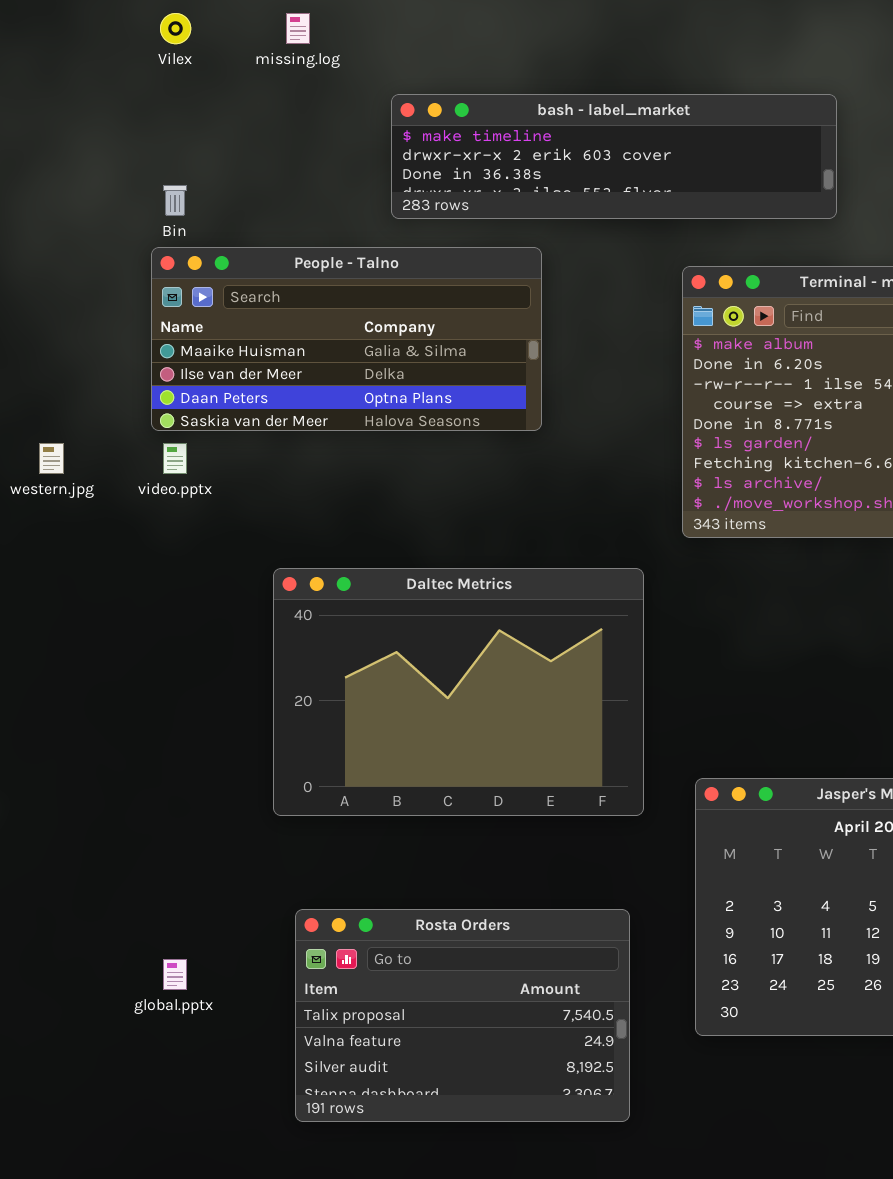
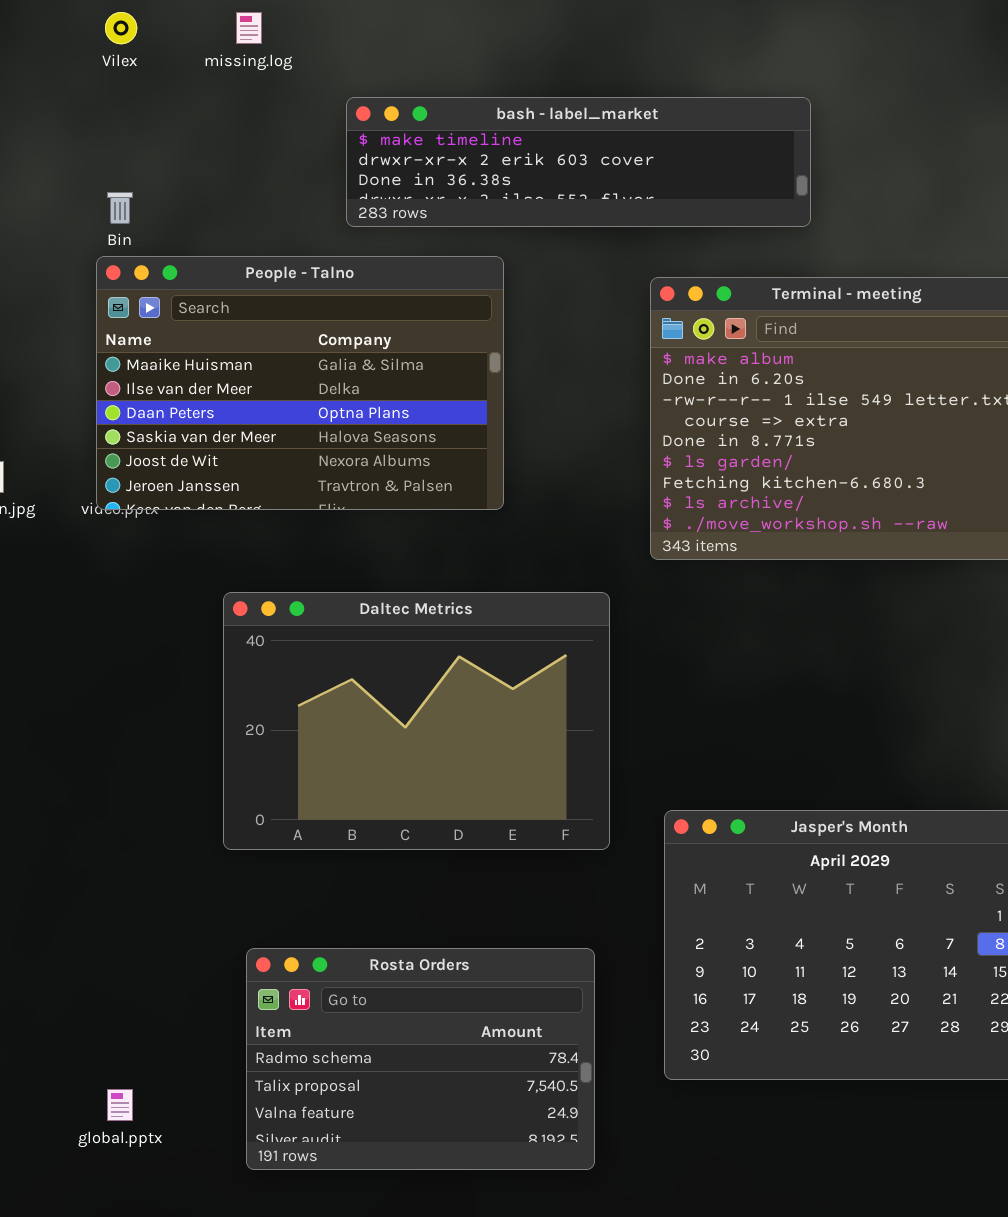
People - Talno: [151,247,542,431] -> [96,256,504,510], resized
Rosta Orders: [295,909,630,1122] -> [246,948,595,1170], scrolled up 1 row
global.pptx: [163,959,187,990] -> [107,1089,133,1121], moved

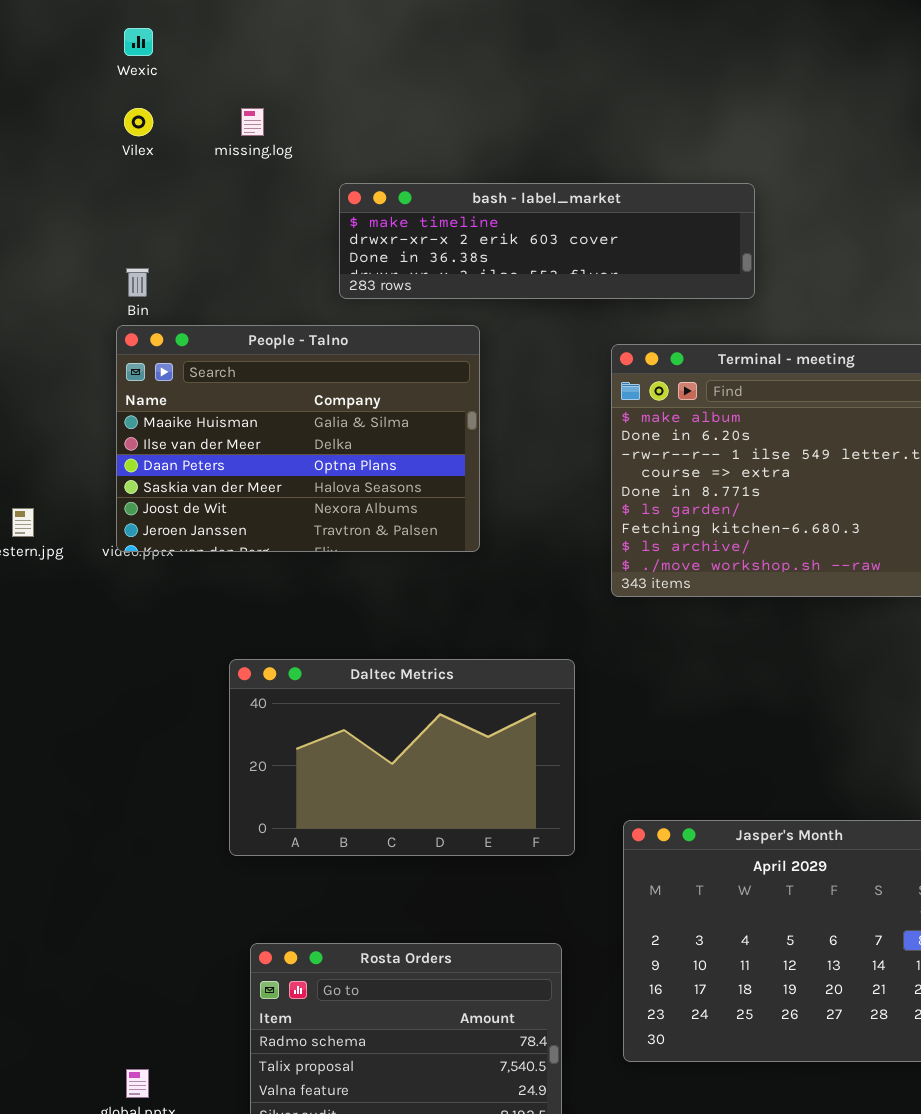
Daltec Metrics: [223,592,610,850] -> [229,659,575,856], resized

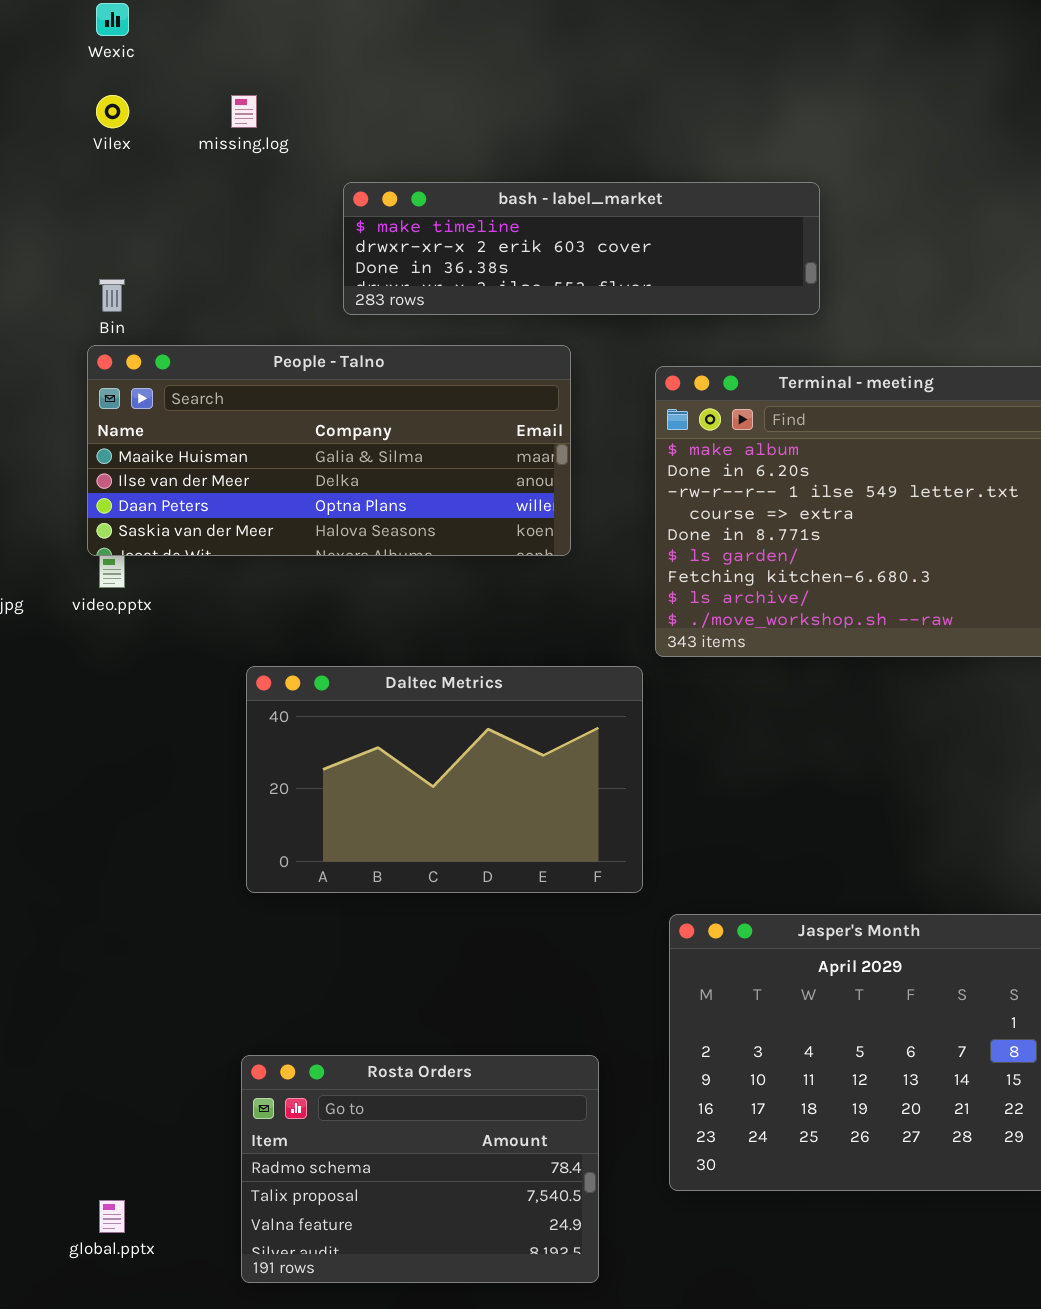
People - Talno: [116,325,480,552] -> [87,345,571,556], resized
Daltec Metrics: [229,659,575,856] -> [246,666,643,893], moved

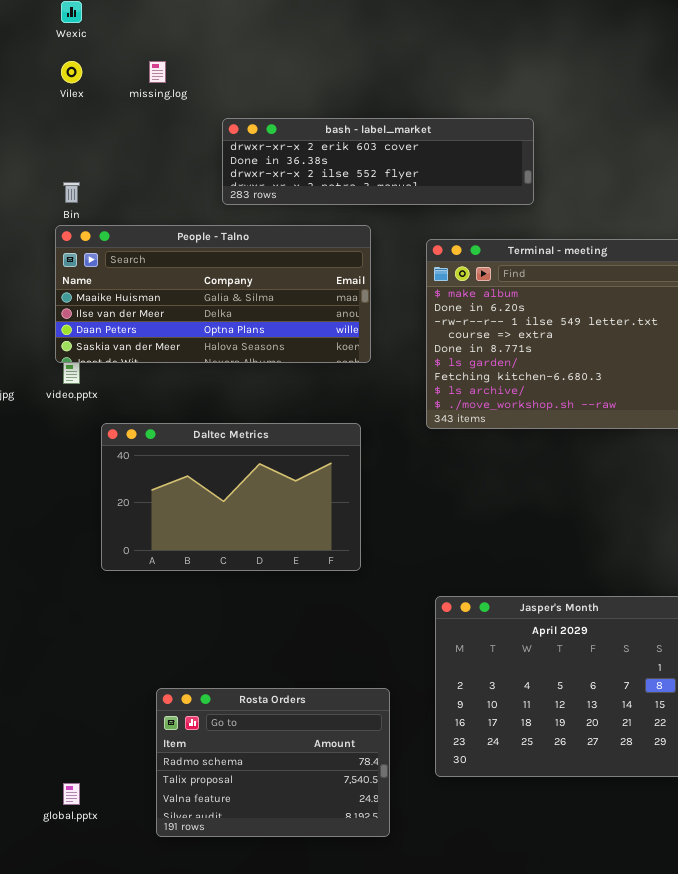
bash - label_market: [343,182,820,315] -> [222,118,534,205], scrolled down 1 row
Daltec Metrics: [246,666,643,893] -> [101,423,361,571], moved

